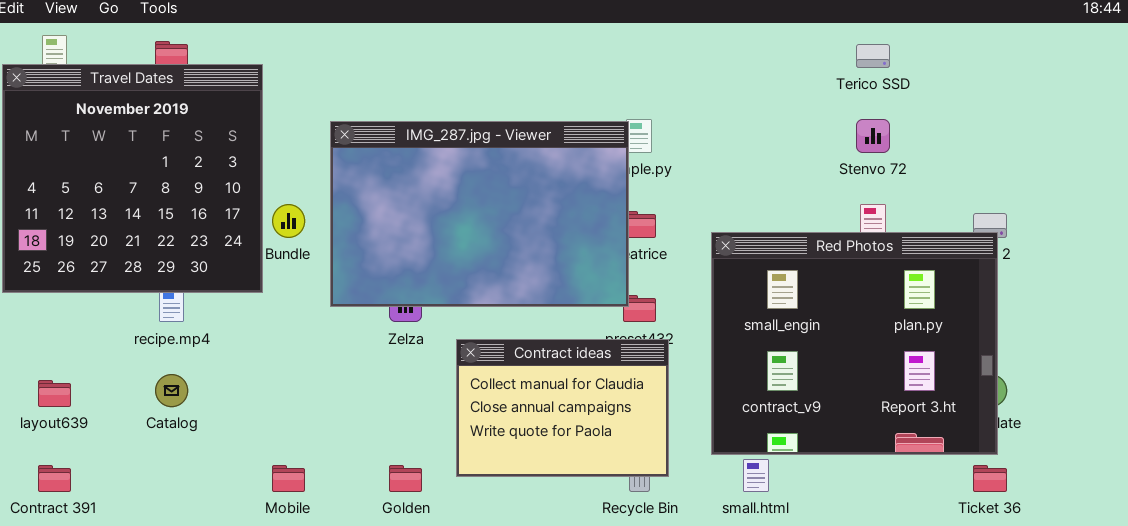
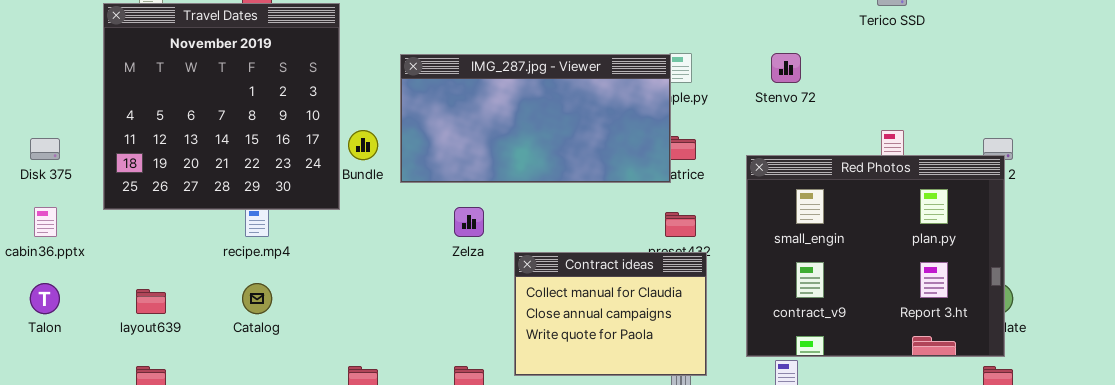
Stenvo 72: [856,119,890,153] -> [771,53,801,83], moved
IMG_287.jpg - Viewer: [330,121,629,307] -> [400,54,671,183], resized

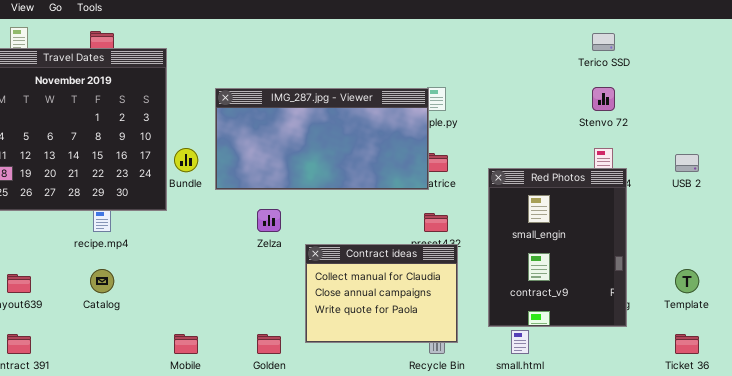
Stenvo 72: [771,53,801,83] -> [592,87,615,111], moved
Red Photos: [746,155,1005,357] -> [488,168,627,327], resized

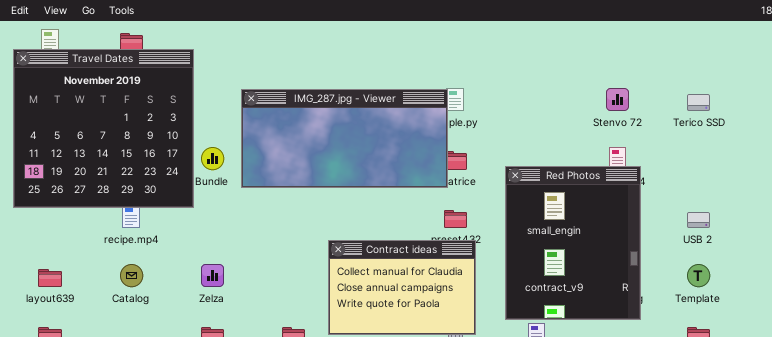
Terico SSD: [592,33,615,51] -> [687,94,710,111], moved
USB 2: [675,154,699,172] -> [687,212,710,228], moved
Zelza: [257,209,281,232] -> [201,264,224,287], moved

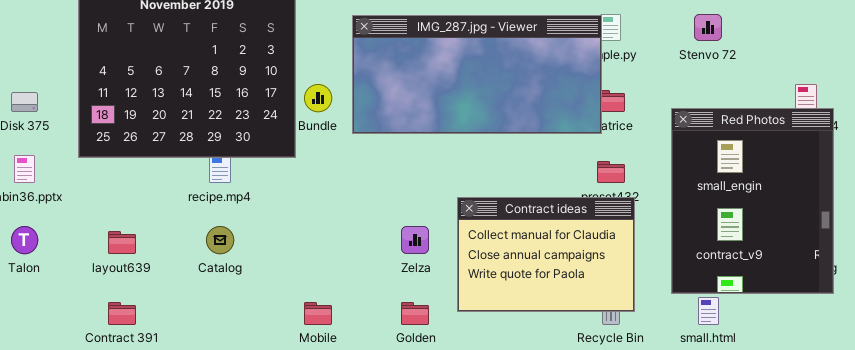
Stenvo 72: [606,88,629,111] -> [694,14,722,41], moved
Zelza: [201,264,224,287] -> [401,226,429,254], moved

